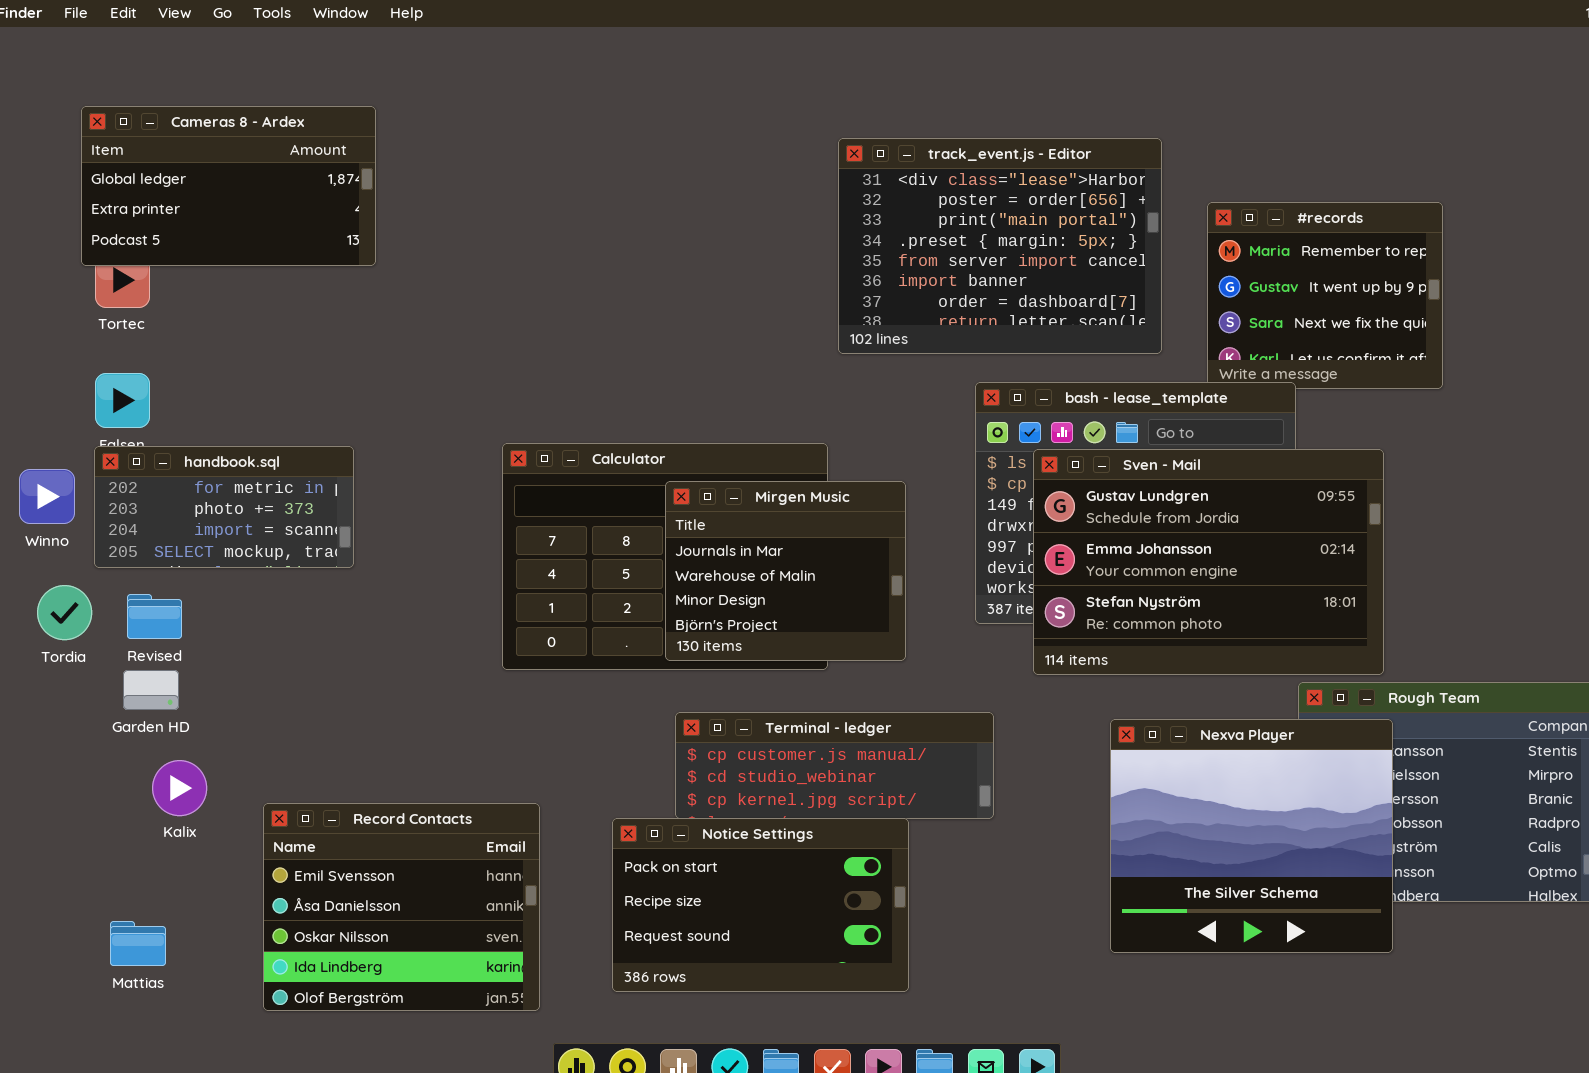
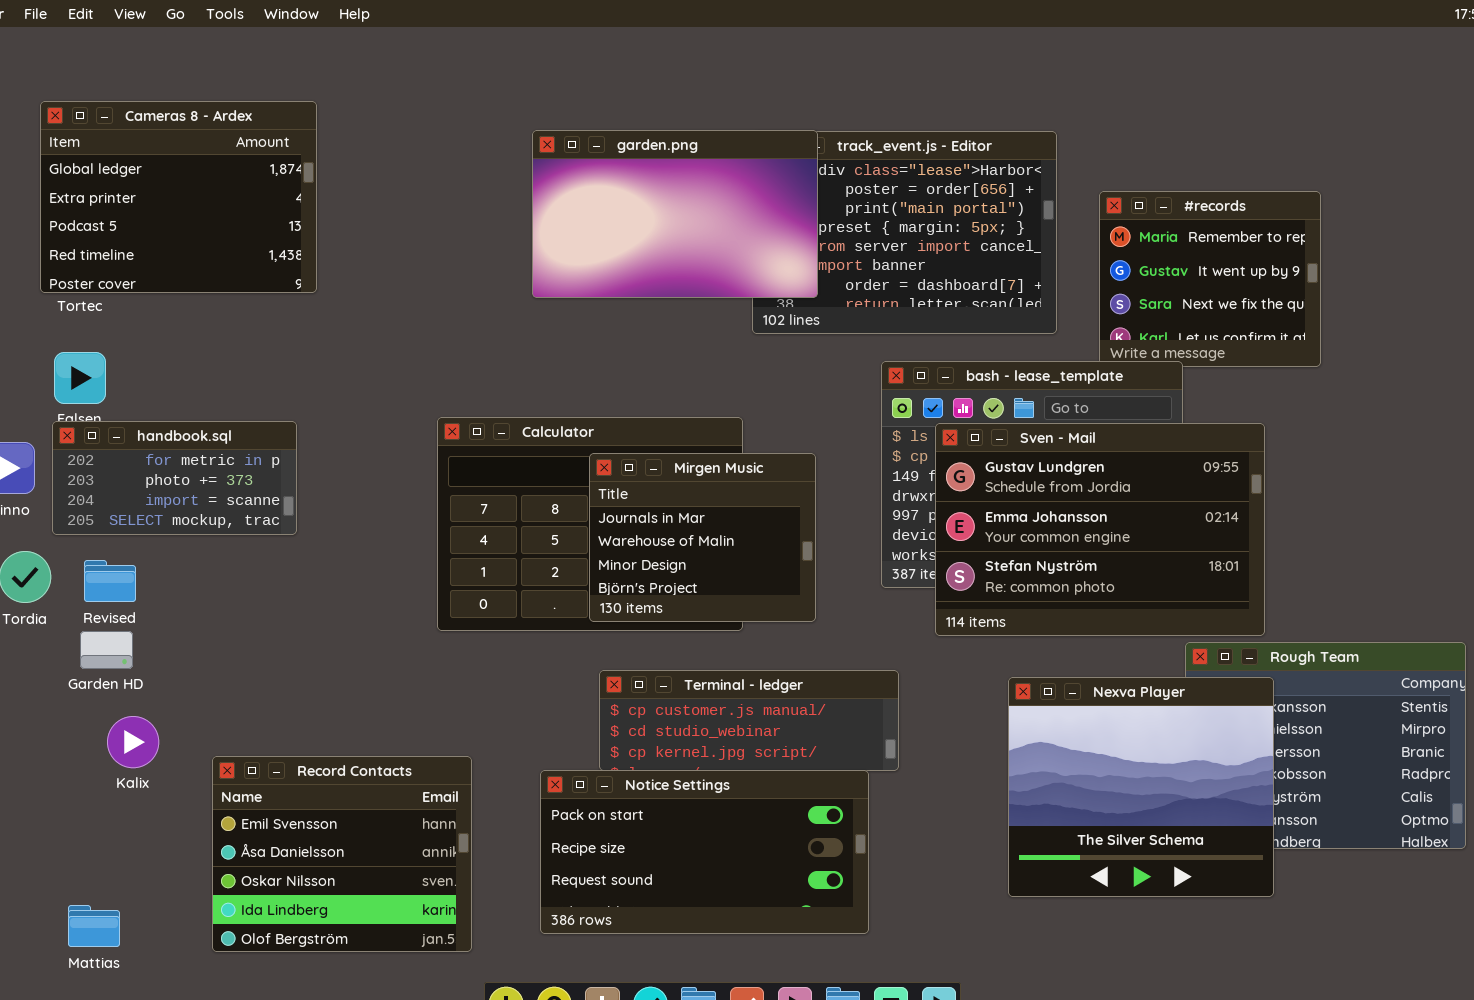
Cameras 8 - Ardex: [81,106,376,266] -> [40,101,317,293], resized
garden.png: none -> [532,130,818,298], opened
Notice Settings: [612,818,909,992] -> [540,770,869,934], resized
Mattias: [110,921,166,966] -> [68,905,120,947], moved

